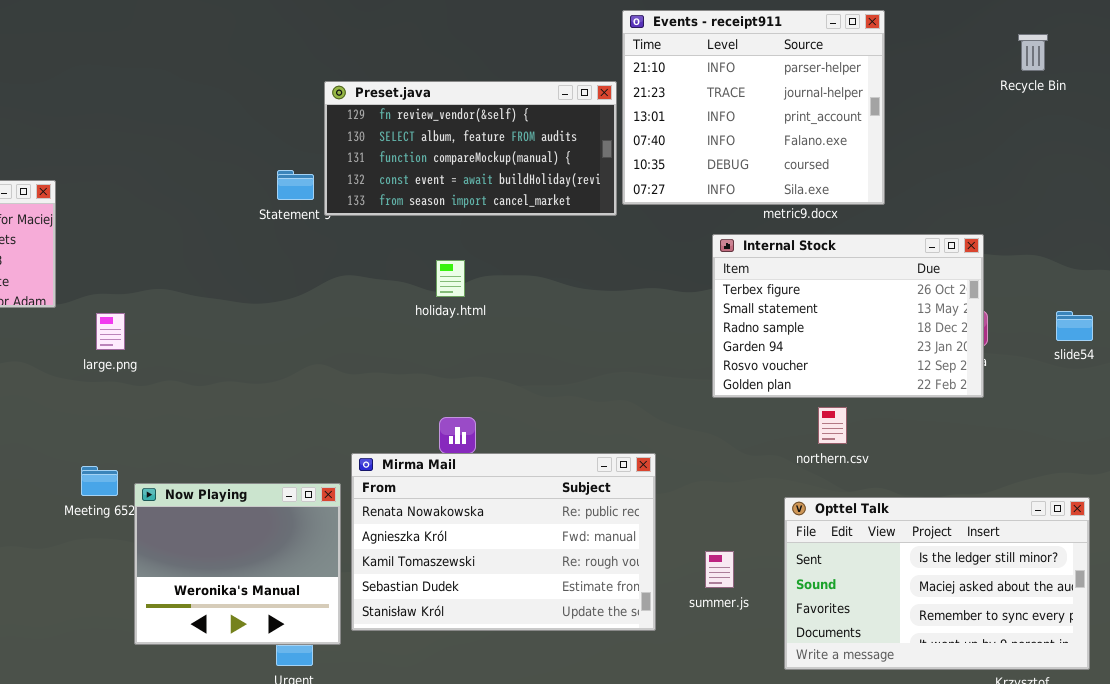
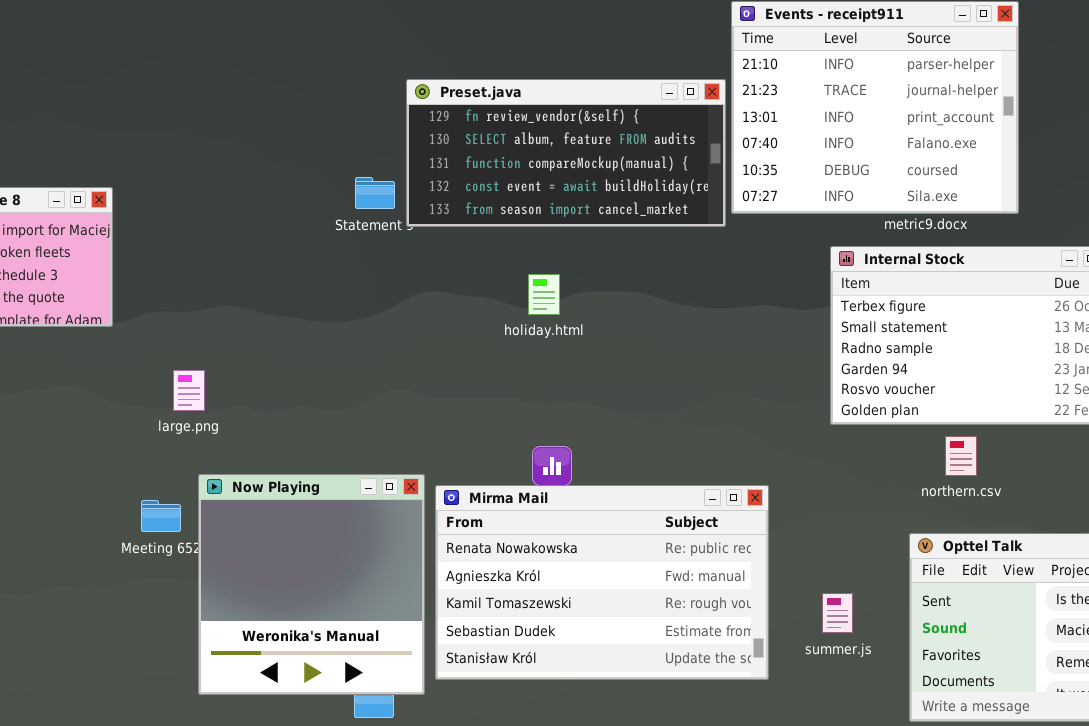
large.png: [96,313,125,350] -> [173,370,205,411], moved
Now Playing: [134,483,341,645] -> [198,474,425,695], resized

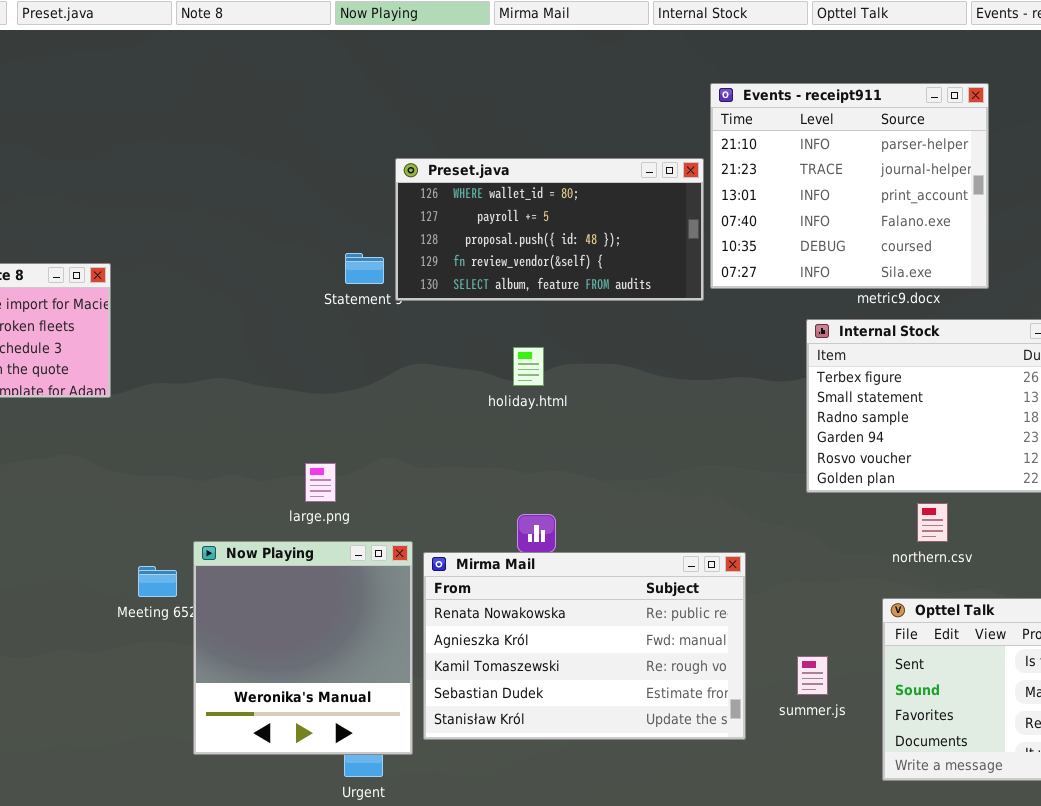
Preset.java: [406,79,726,227] -> [395,158,704,301], scrolled up 3 rows
large.png: [173,370,205,411] -> [305,463,336,502], moved

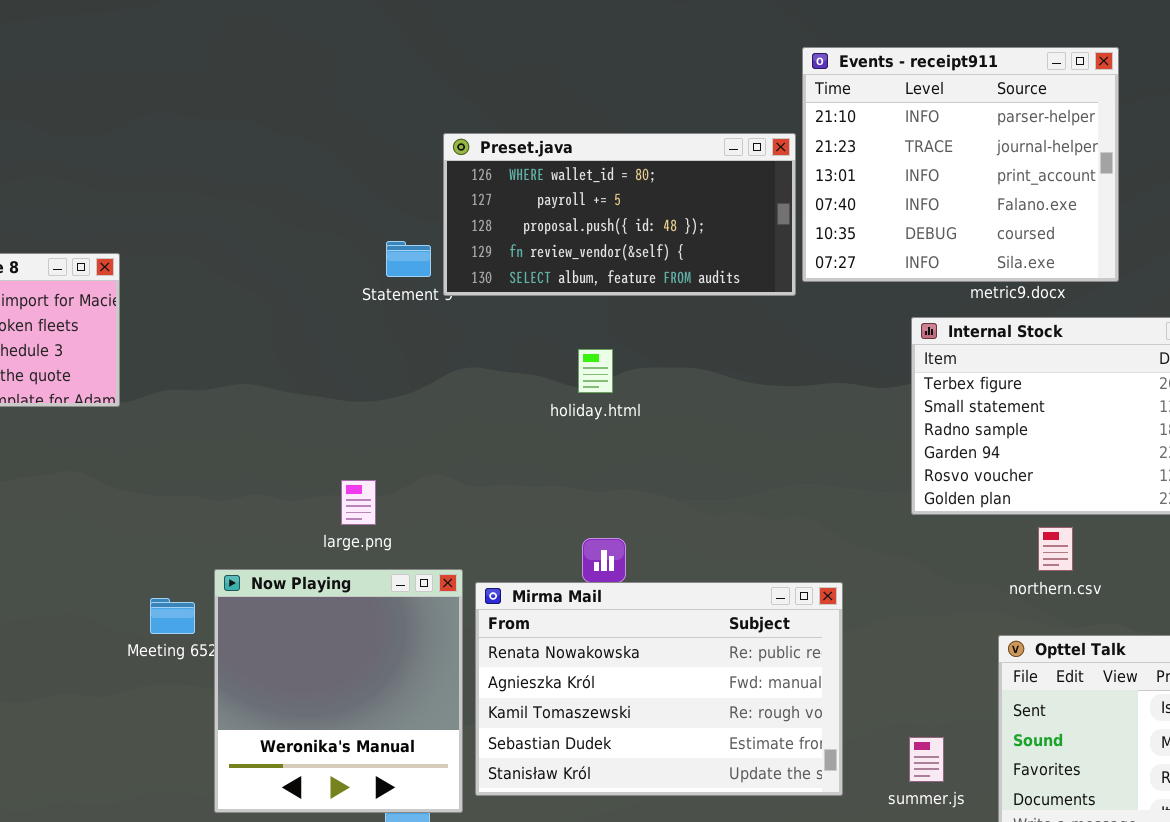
summer.js: [797,656,828,695] -> [909,737,944,782], moved

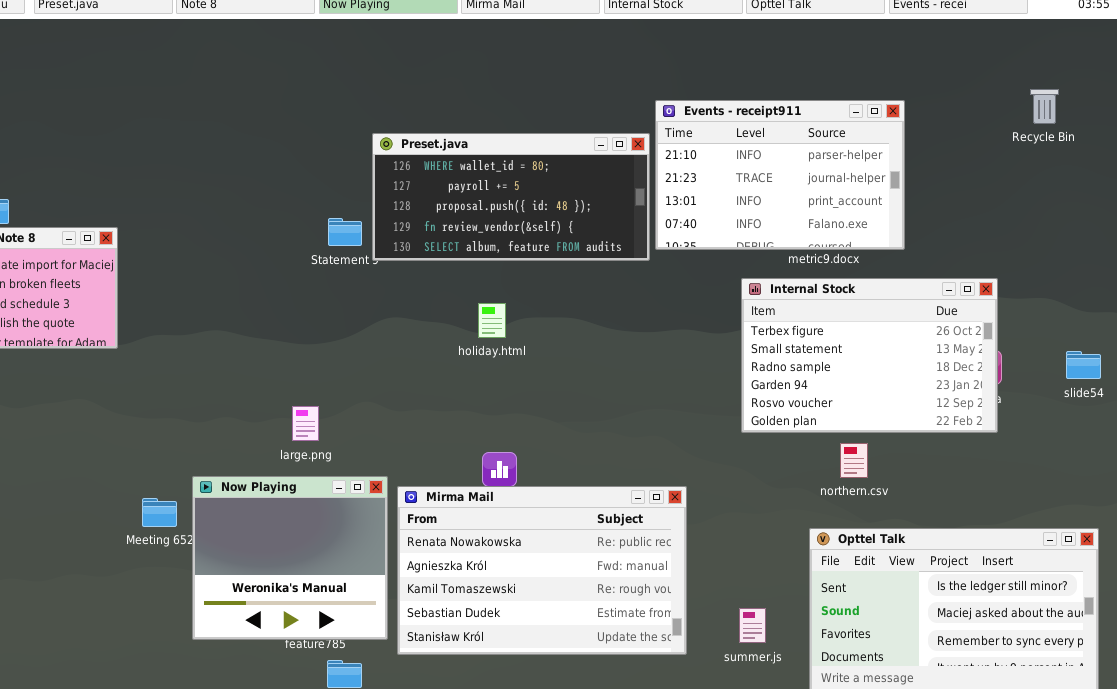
Events - receipt911: [802,47,1119,282] -> [655,100,905,250], resized
Now Playing: [214,569,463,813] -> [192,476,388,640], resized

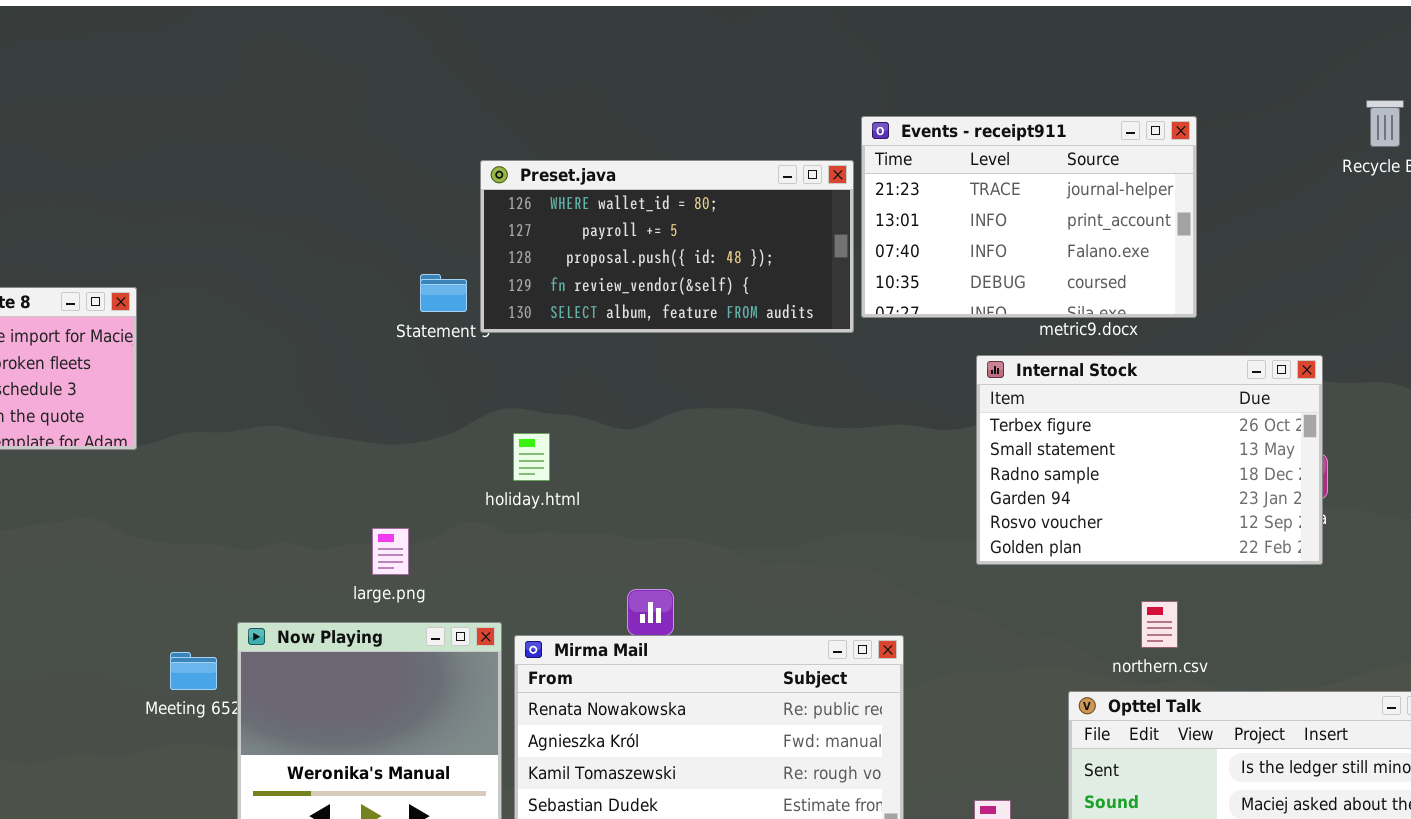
Events - receipt911: [655,100,905,250] -> [861,116,1197,318], scrolled down 1 row
holiday.html: [478,303,506,338] -> [513,433,550,481], moved
northern.csv: [840,443,868,478] -> [1141,601,1178,648], moved

